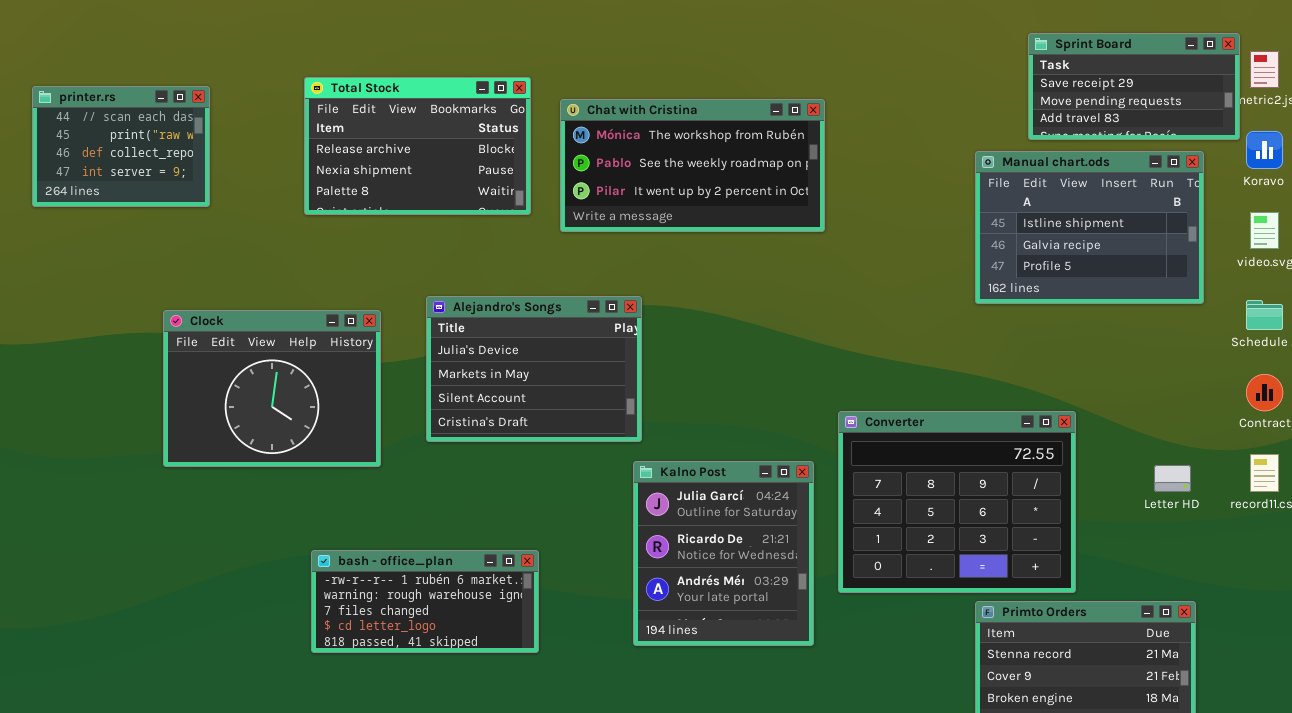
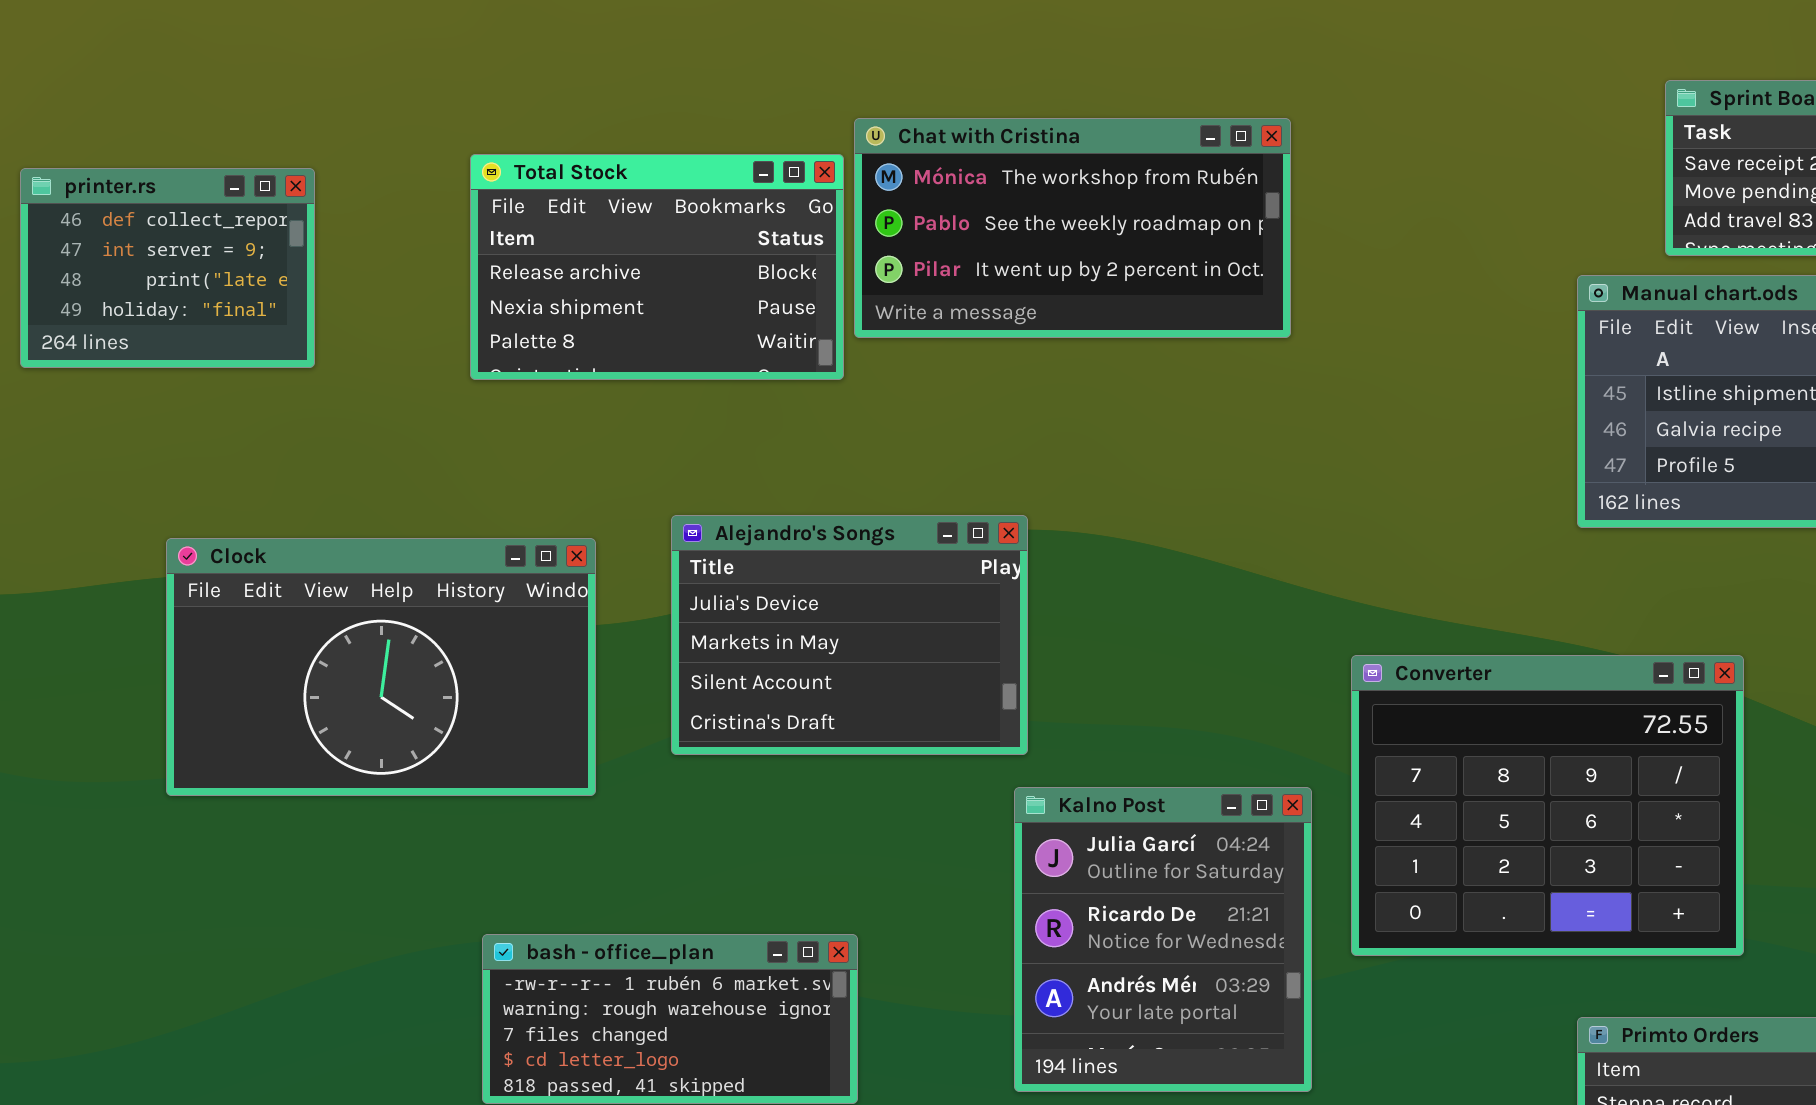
printer.rs: [32,86,210,207] -> [20,168,315,368], scrolled down 2 rows
Chat with Cristina: [560,99,825,232] -> [854,118,1291,338], moved
Clock: [163,310,381,467] -> [166,538,596,796], resized
Converter: [838,411,1076,593] -> [1351,655,1744,956], moved

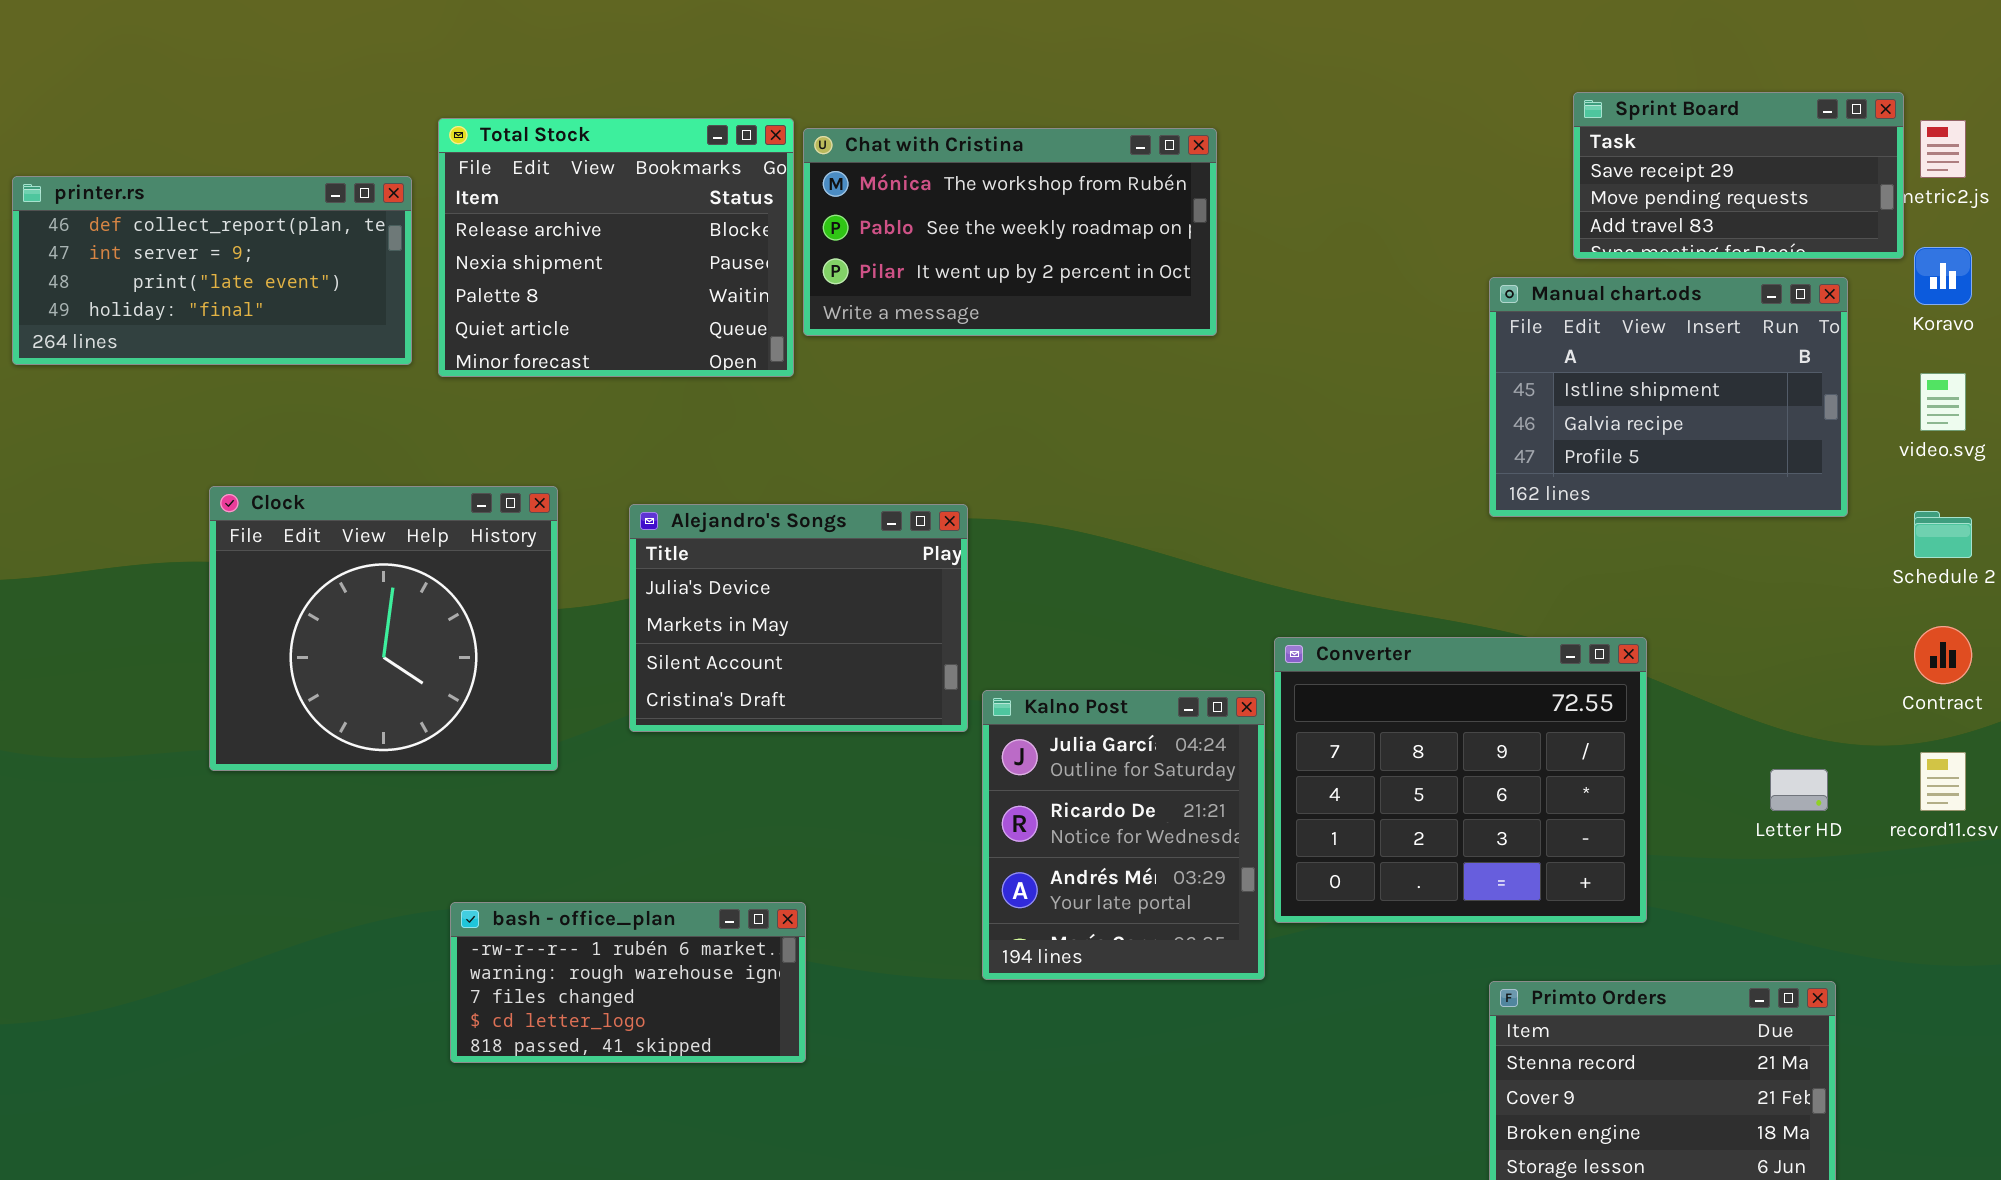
Total Stock: [470,154,844,380] -> [438,118,794,377], resized
printer.rs: [20,168,315,368] -> [12,176,412,365], resized
Clock: [166,538,596,796] -> [209,486,558,771], resized
Kalno Post: [1014,787,1312,1092] -> [982,690,1265,980], moved

